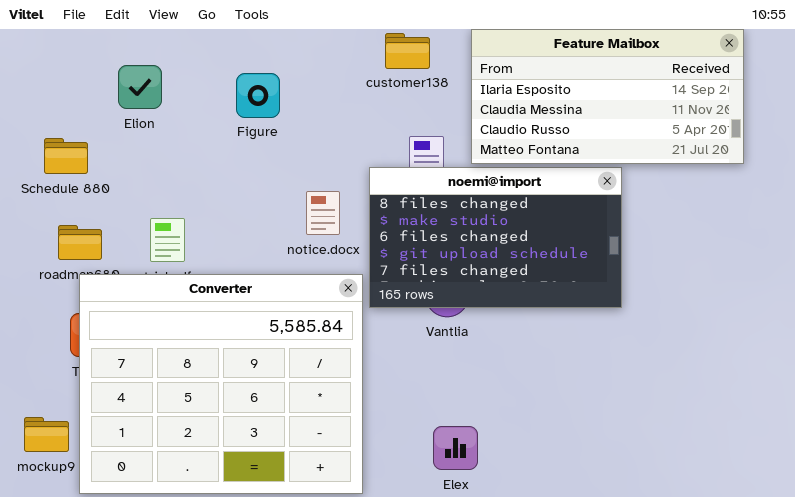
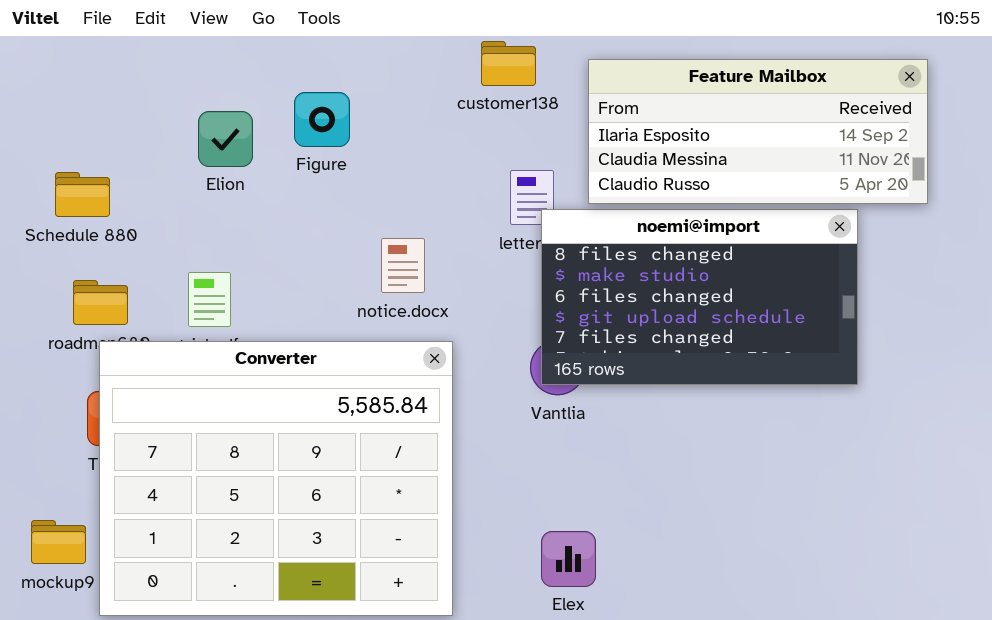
Feature Mailbox: [471,29,744,164] -> [588,59,928,204], resized
Elion: [118,65,162,109] -> [198,111,253,167], moved
noemi@import: [369,167,622,308] -> [541,209,858,385], moved

